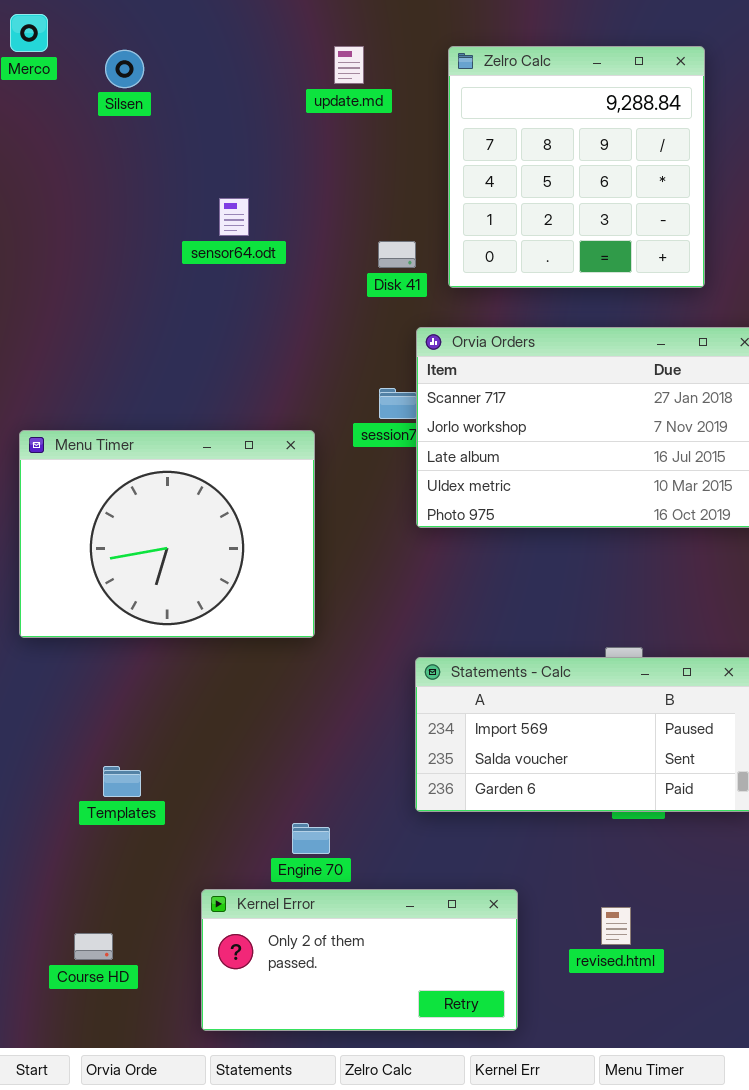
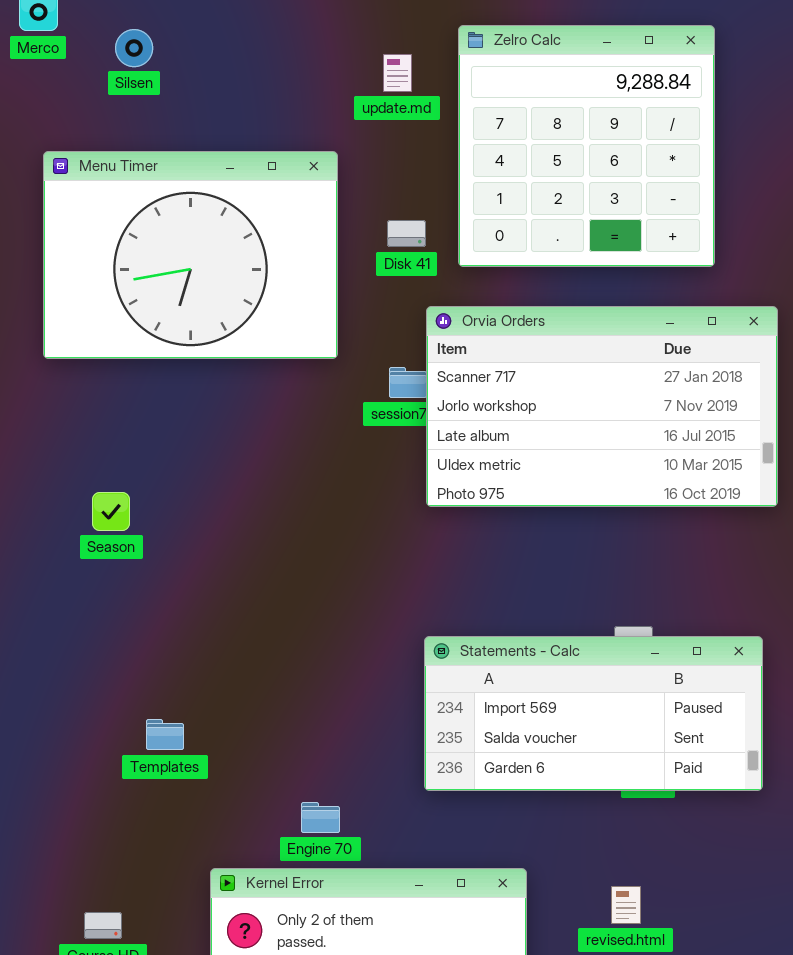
update.md: [334,46,364,84] -> [383,54,412,92], moved
Menu Timer: [19,430,315,638] -> [43,151,338,359], moved
Templates: [103,766,141,797] -> [146,719,184,750], moved

